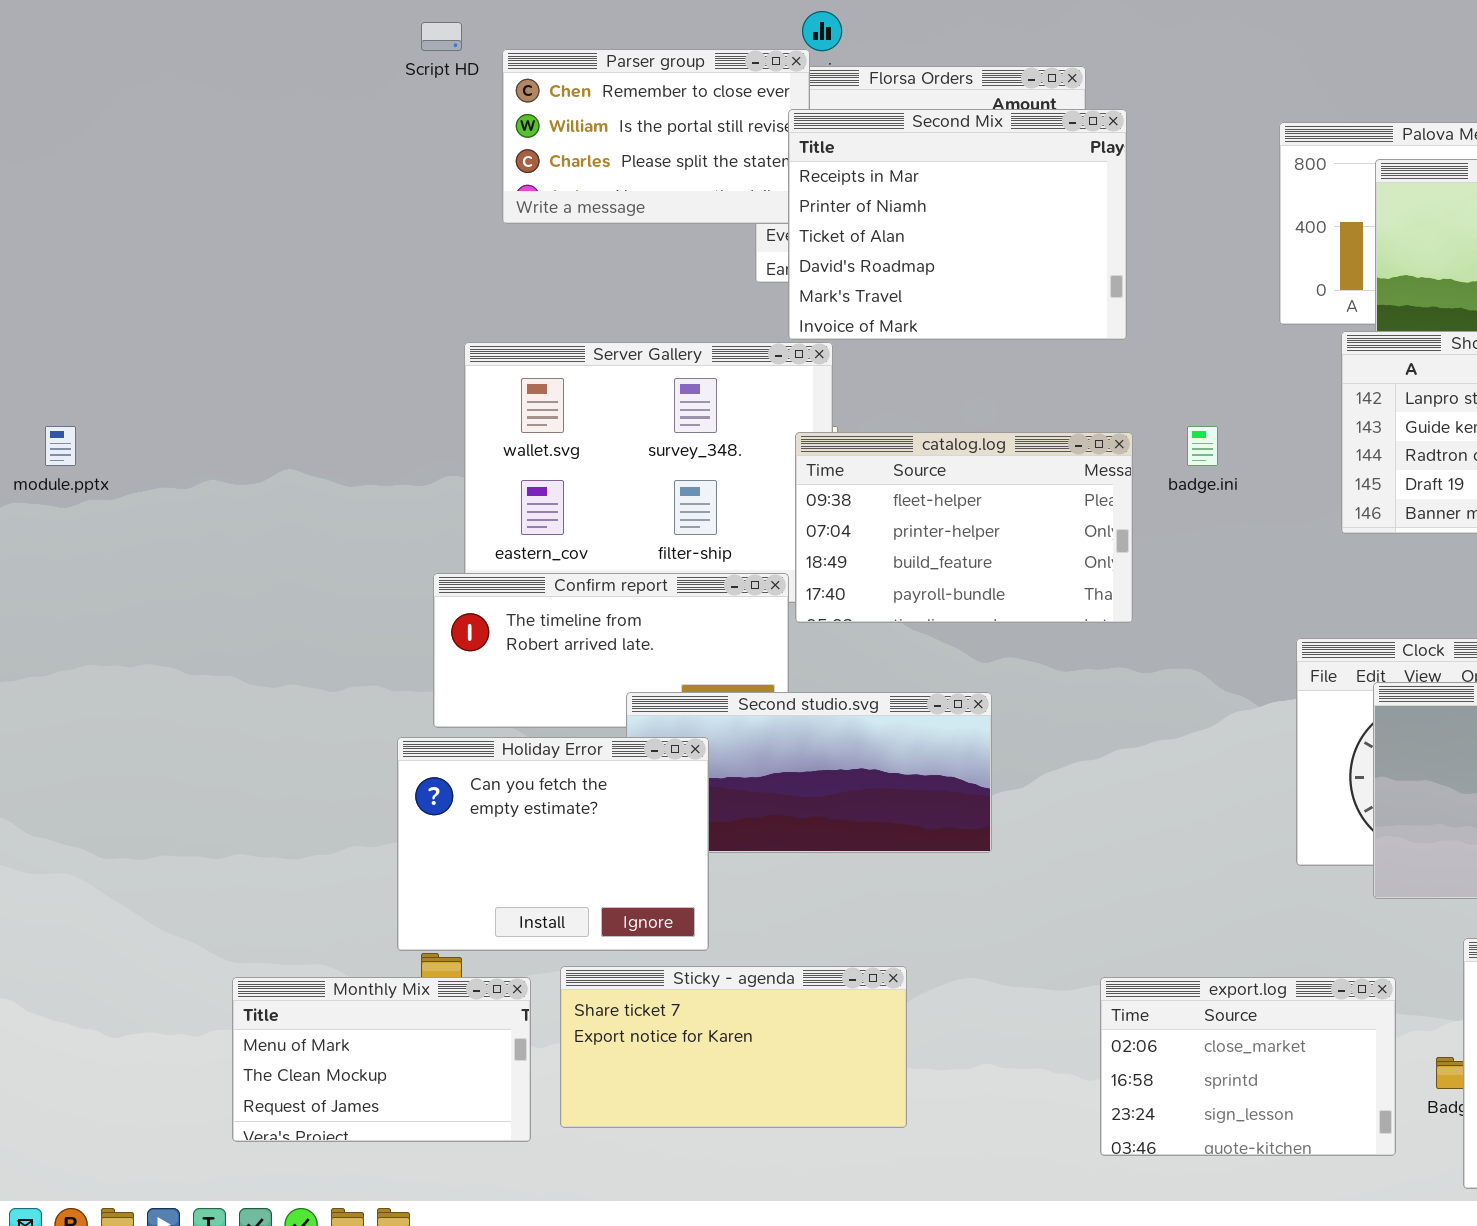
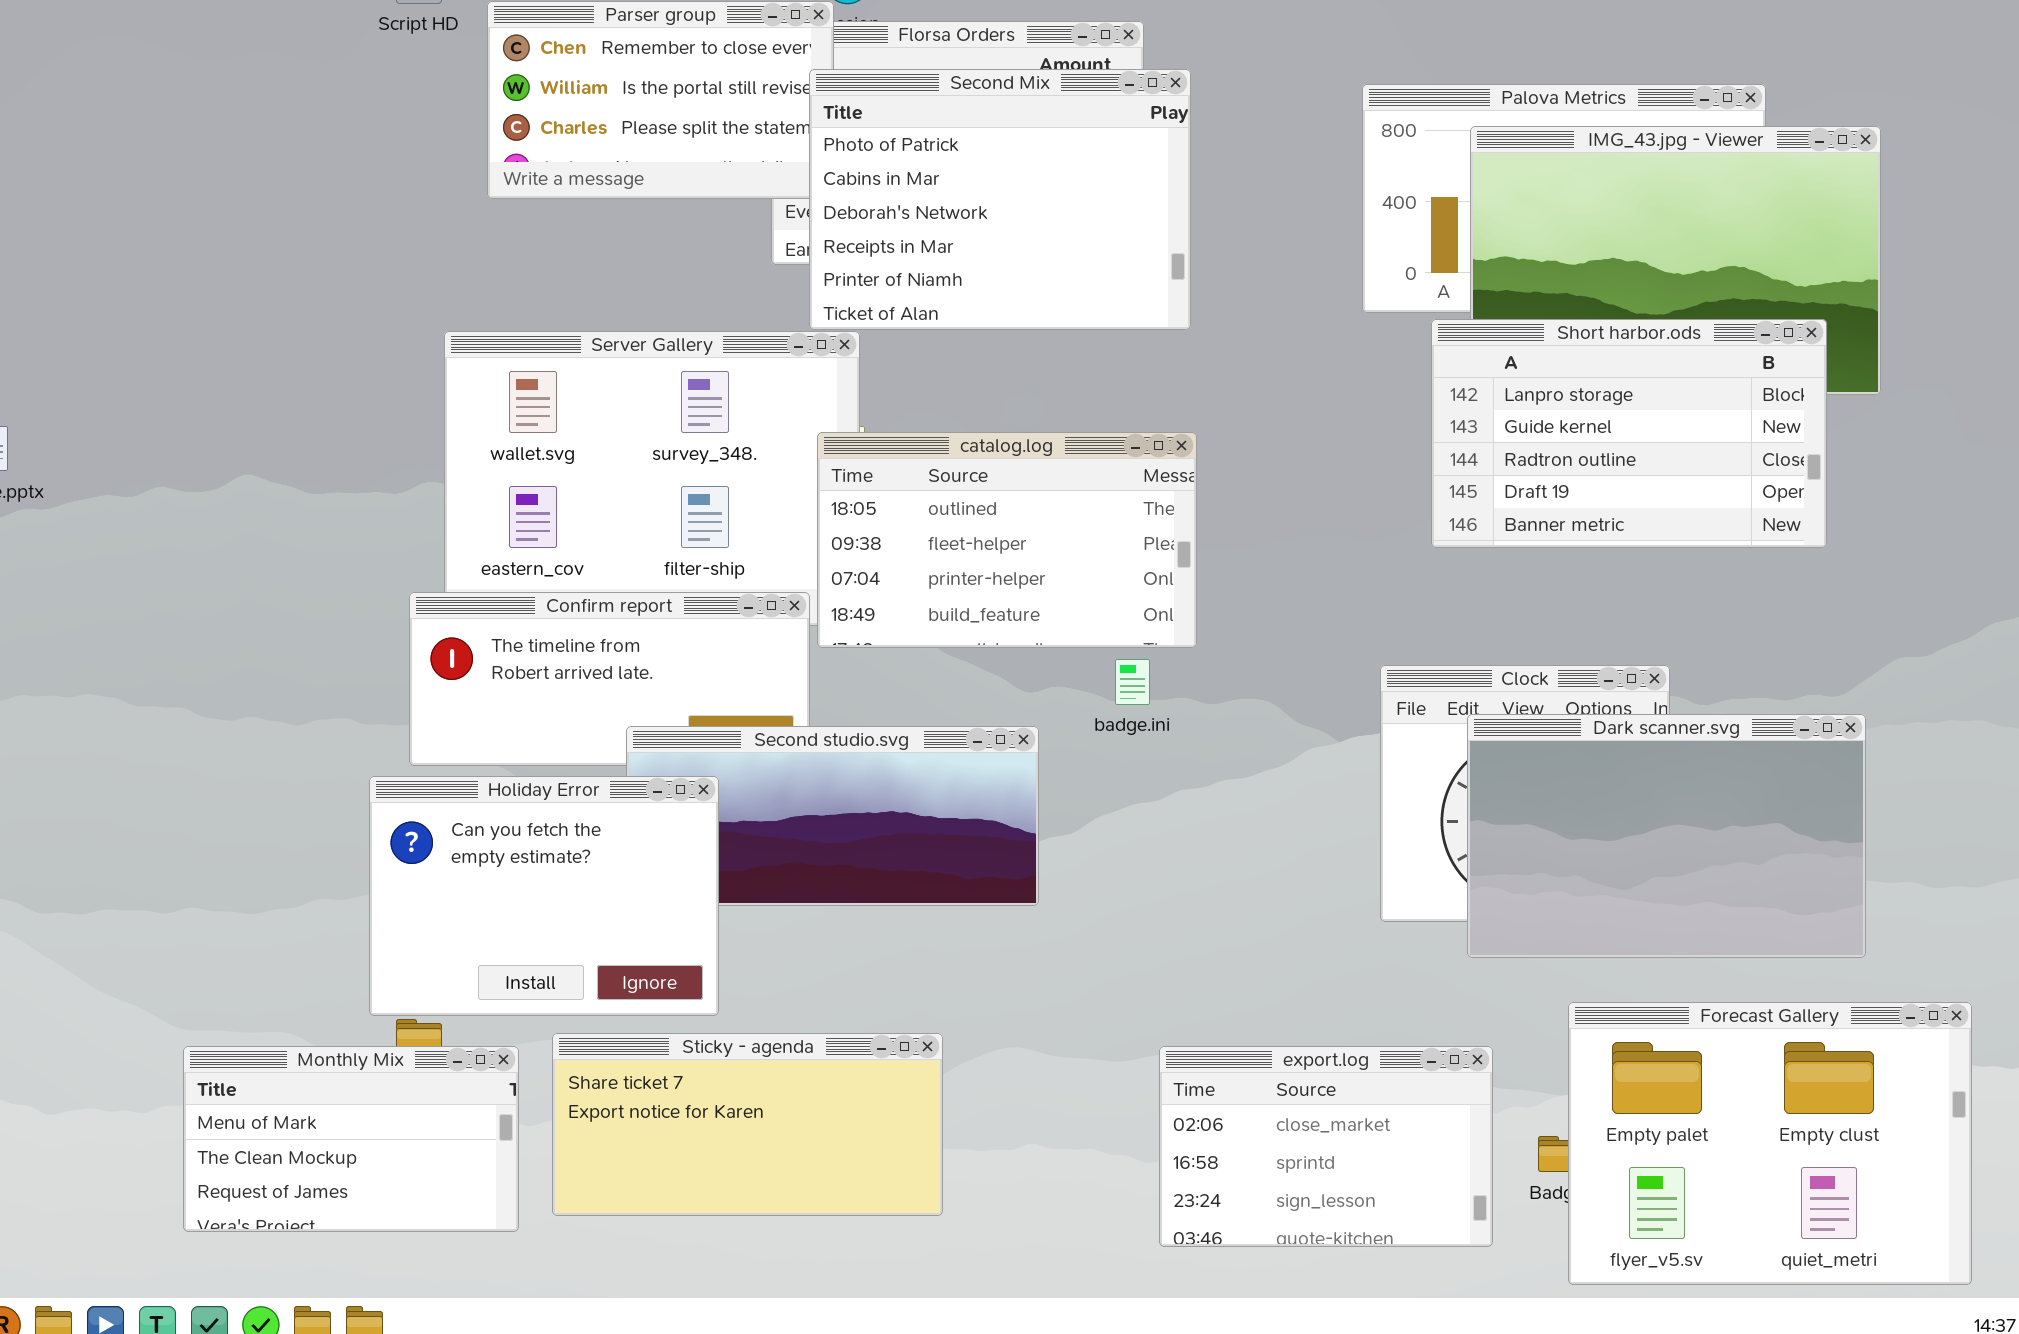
Second Mix: [788,109,1127,340] -> [809,69,1191,330], scrolled up 3 rows
badge.ini: [1187,426,1218,466] -> [1115,659,1150,705], moved
catalog.log: [795,432,1133,623] -> [817,432,1197,648], scrolled up 1 row

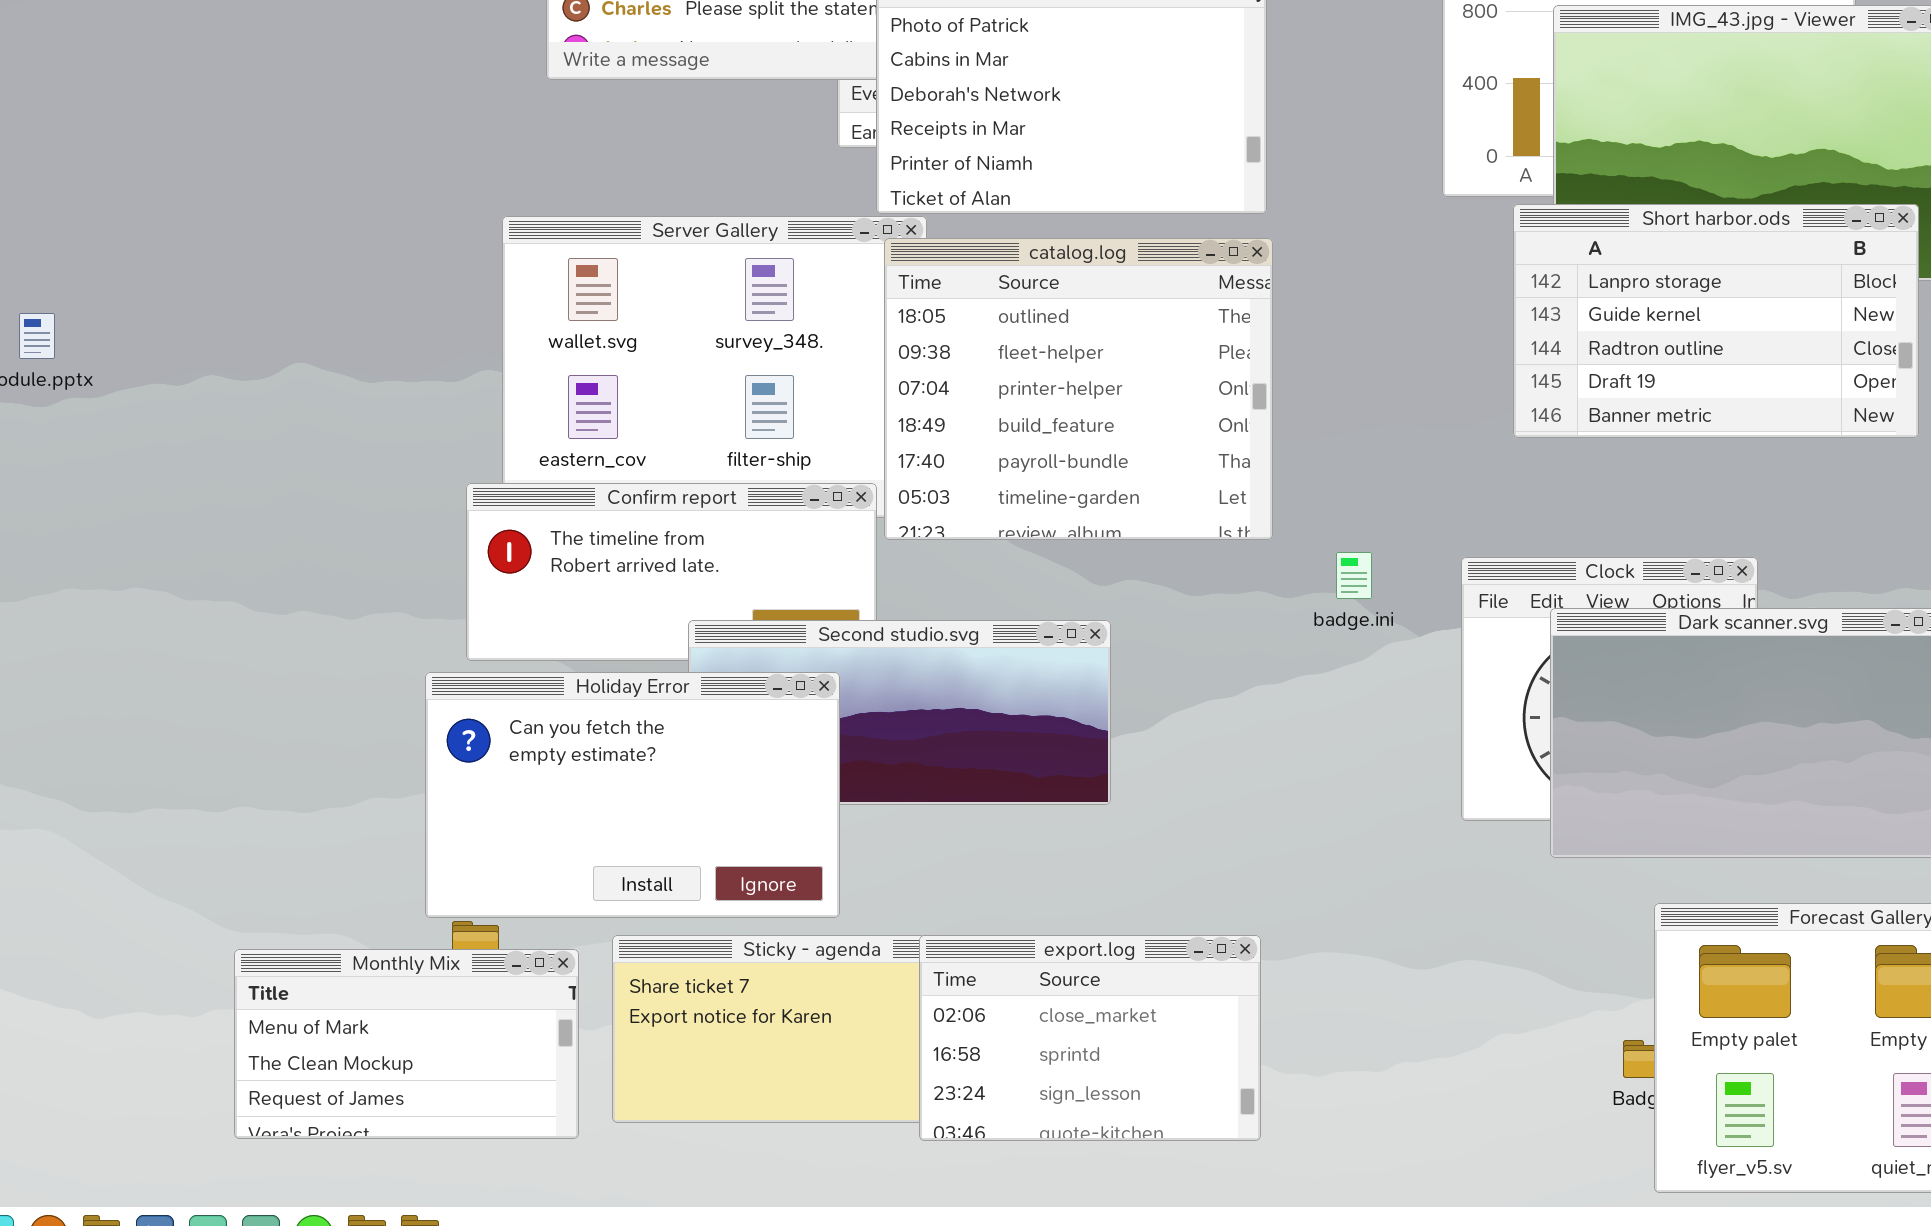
catalog.log: [817,432,1197,648] -> [884,238,1273,540], resized
badge.ini: [1115,659,1150,705] -> [1336,552,1372,599], moved
Holiday Error: [369,776,719,1016] -> [425,672,840,918], resized
export.log: [1159,1046,1493,1247] -> [919,935,1261,1141], moved

